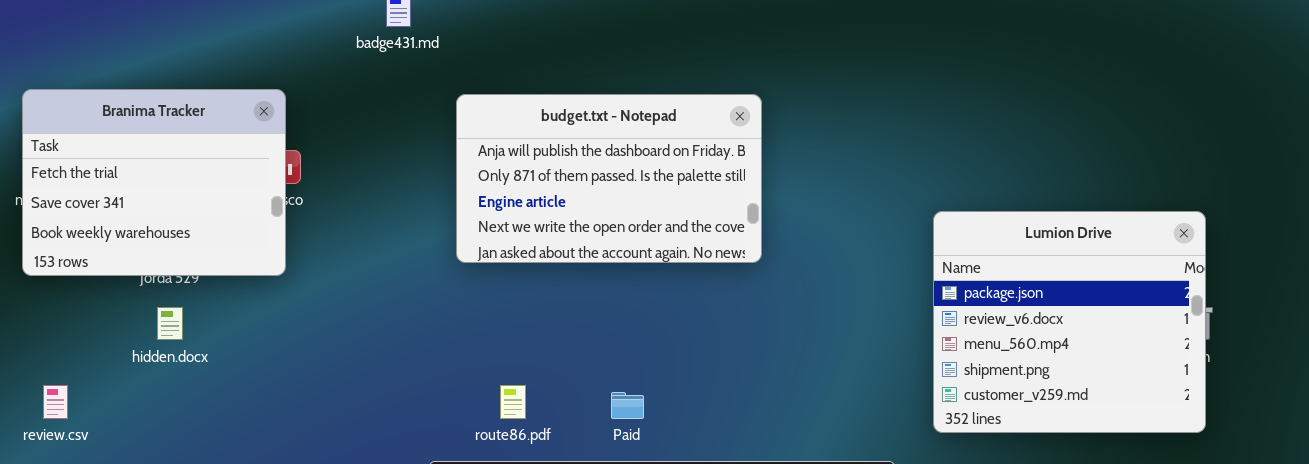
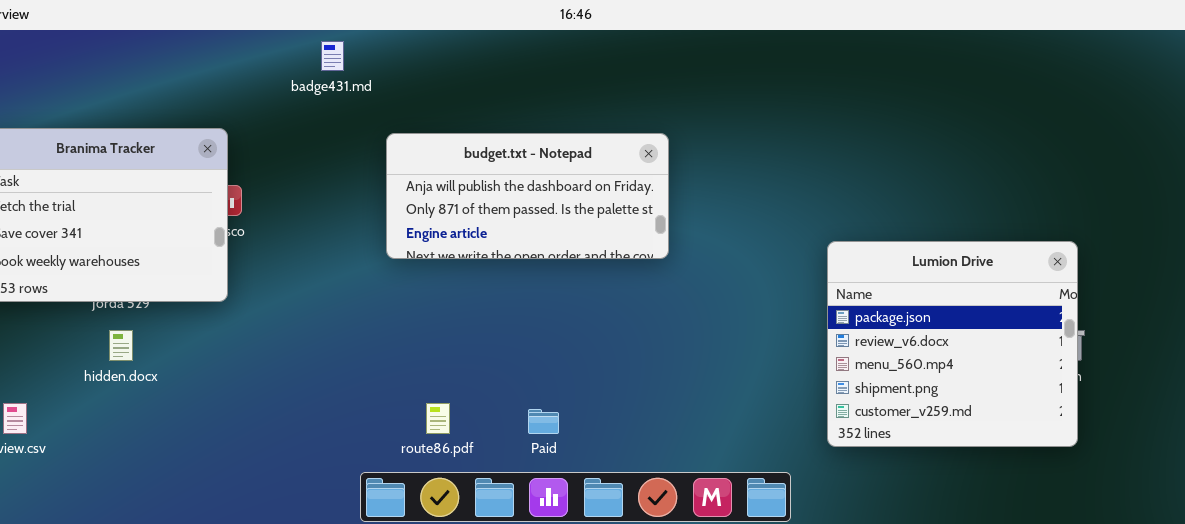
budget.txt - Notepad: [456,94,762,263] -> [386,133,669,259], resized

